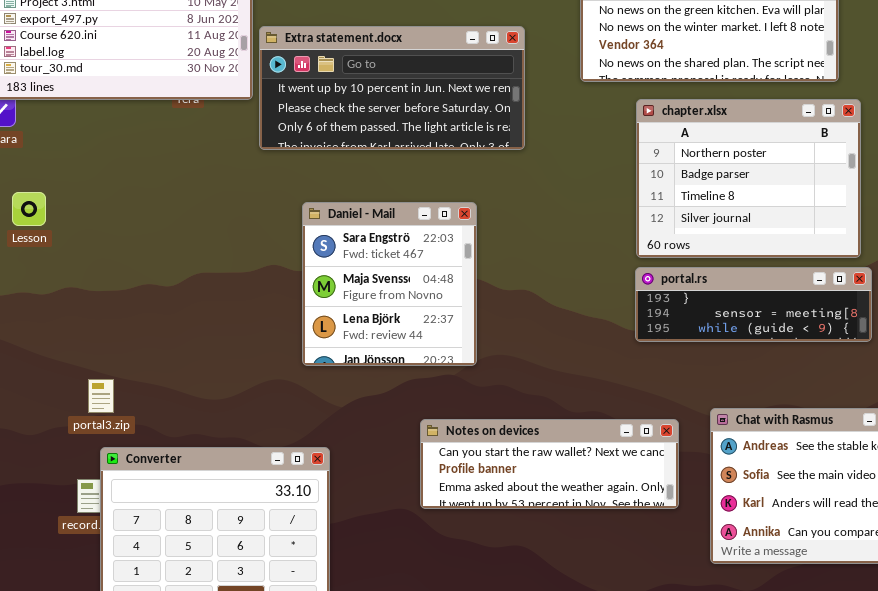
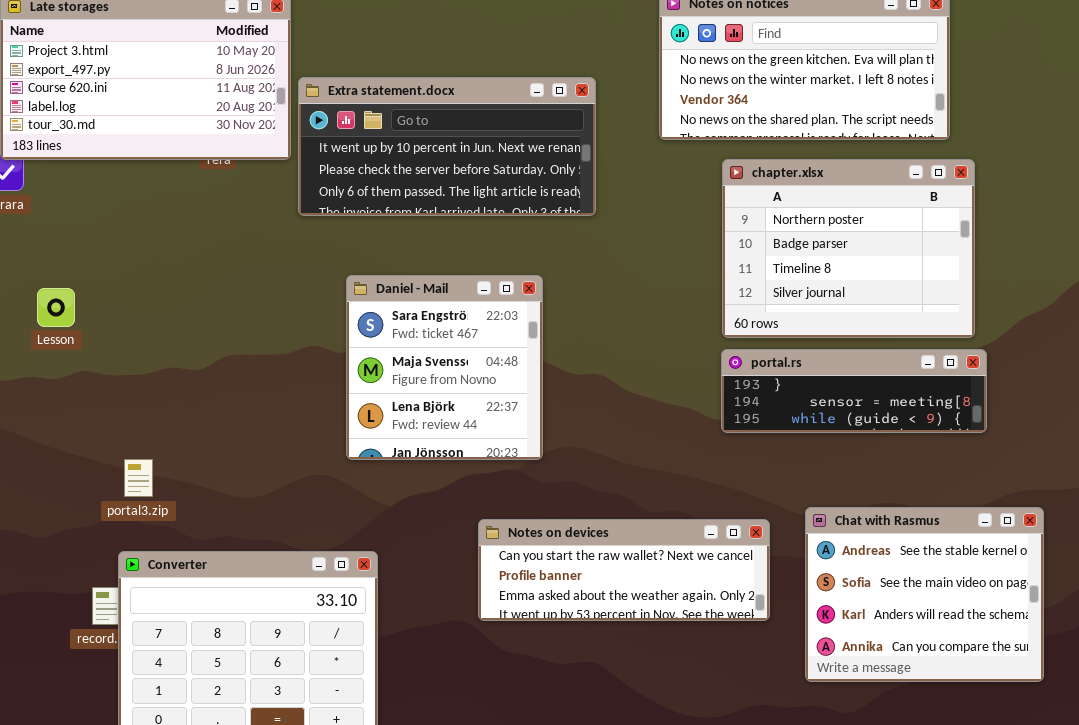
Lesson: [12,192,46,226] -> [37,288,75,327], moved
portal3.zip: [88,379,114,413] -> [124,459,153,497], moved

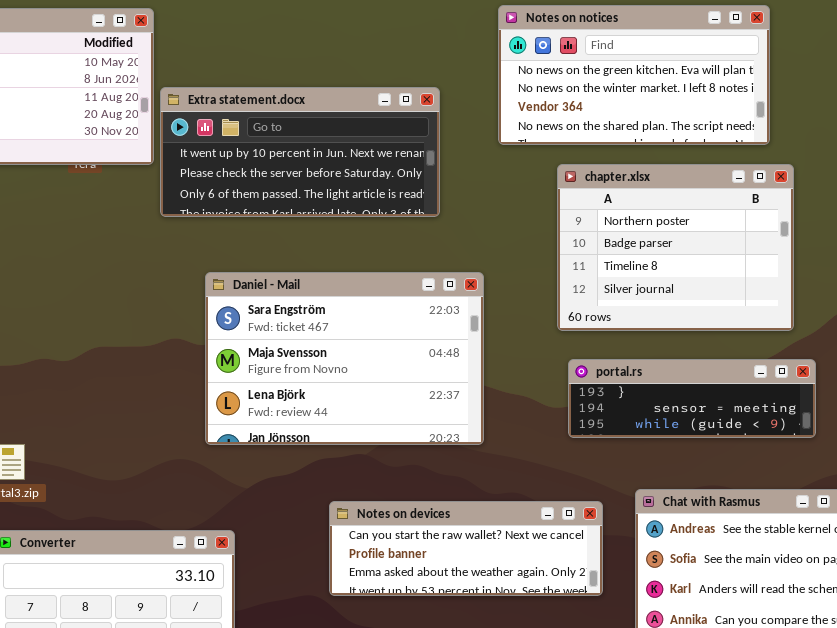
Daniel - Mail: [346,275,543,460] -> [205,272,484,445], resized
portal.rs: [721,349,987,433] -> [568,359,816,438], moved

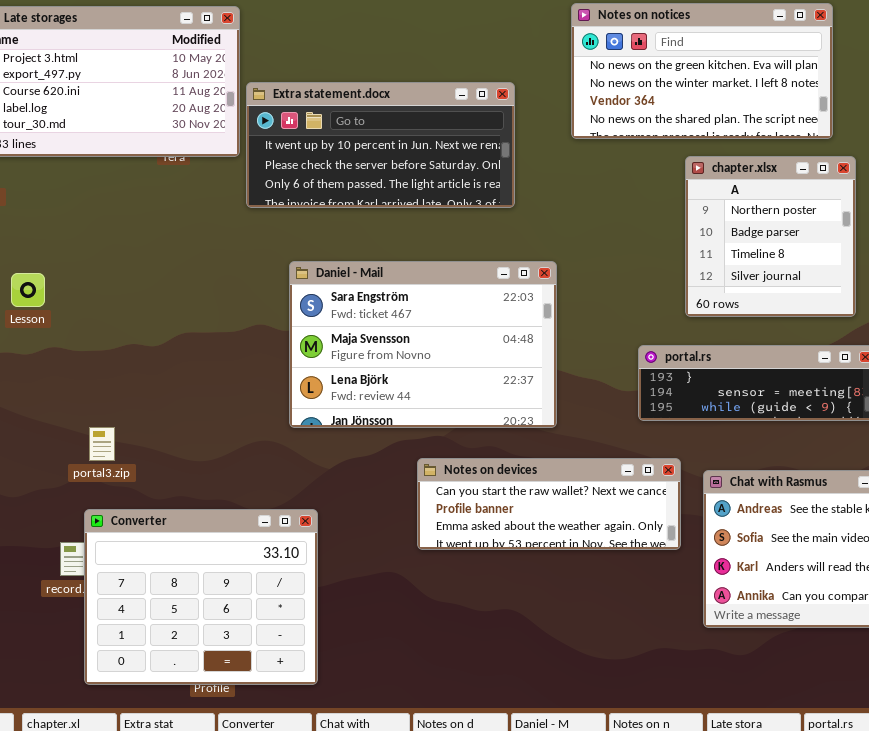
chapter.xlsx: [557,164,794,331] -> [685,156,856,317], resized
Notes on devices: [329,501,603,596] -> [417,458,681,550], moved

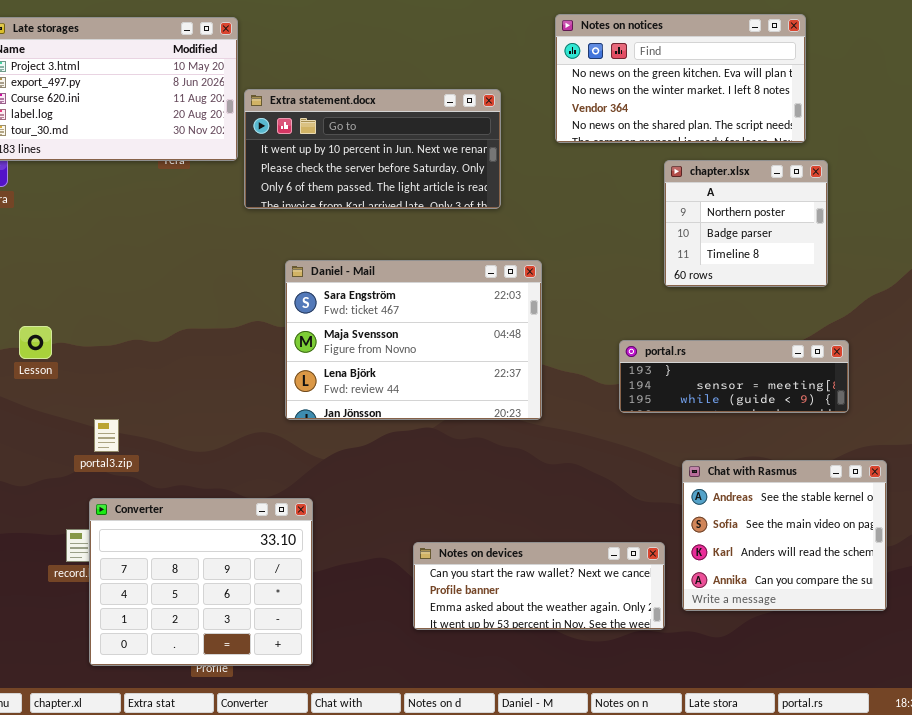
chapter.xlsx: [685,156,856,317] -> [664,160,828,287], resized
Lesson: [11,273,45,307] -> [19,326,52,359], moved
Notes on devices: [417,458,681,550] -> [413,542,665,630], moved

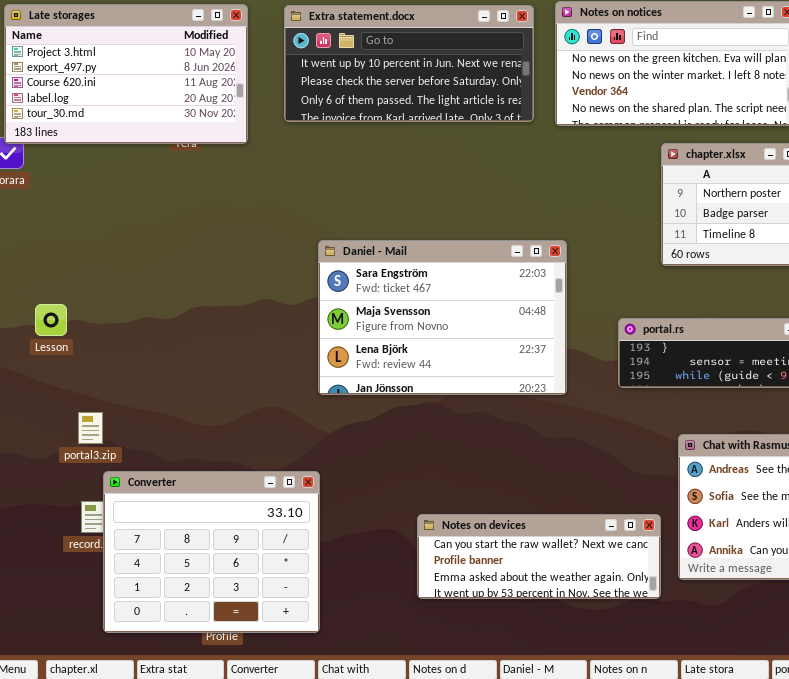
Extra statement.docx: [244,89,501,209] -> [284,5,534,122], moved
Daniel - Mail: [285,260,542,420] -> [318,240,567,395], moved
portal3.zip: [94,419,119,452] -> [78,412,103,444], moved

